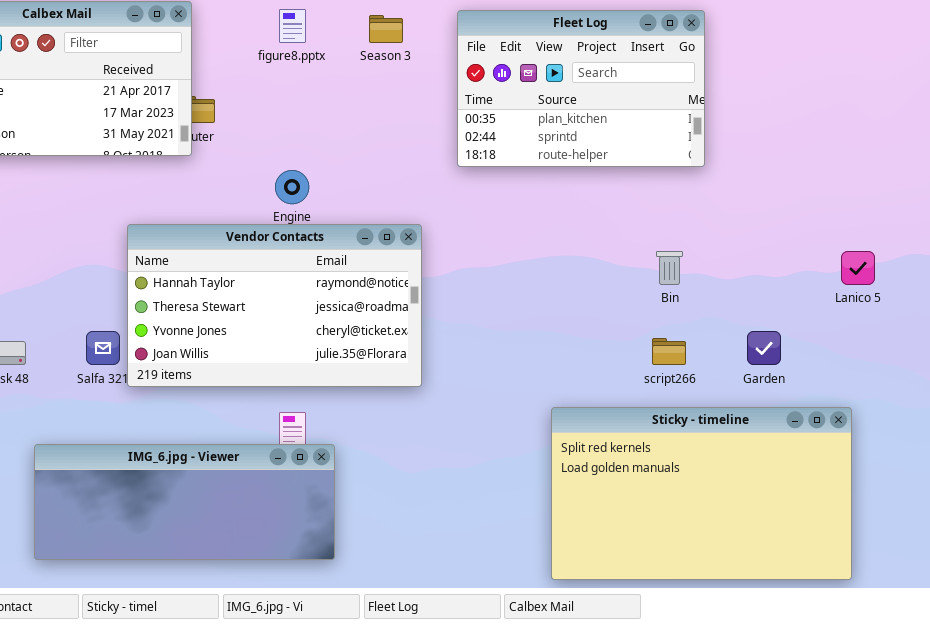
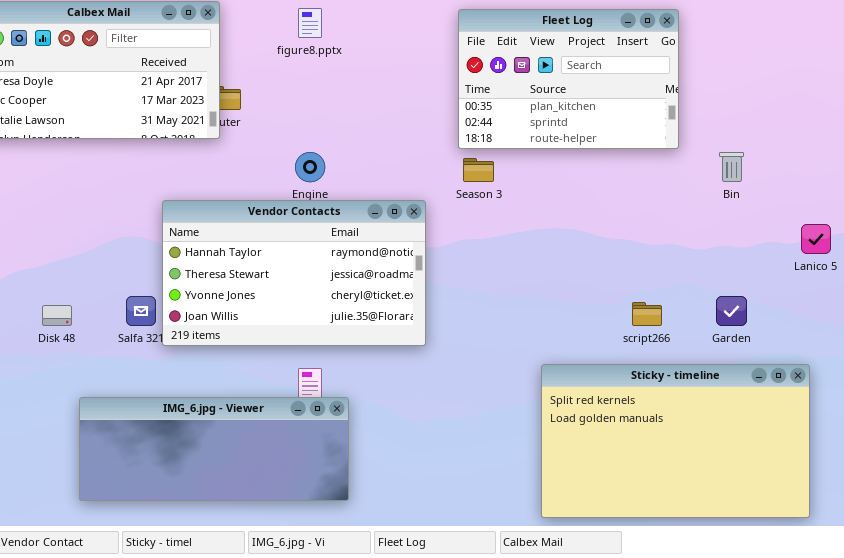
Season 3: [369,15,403,43] -> [463,158,494,182], moved
Bin: [656,251,683,285] -> [719,152,744,182], moved

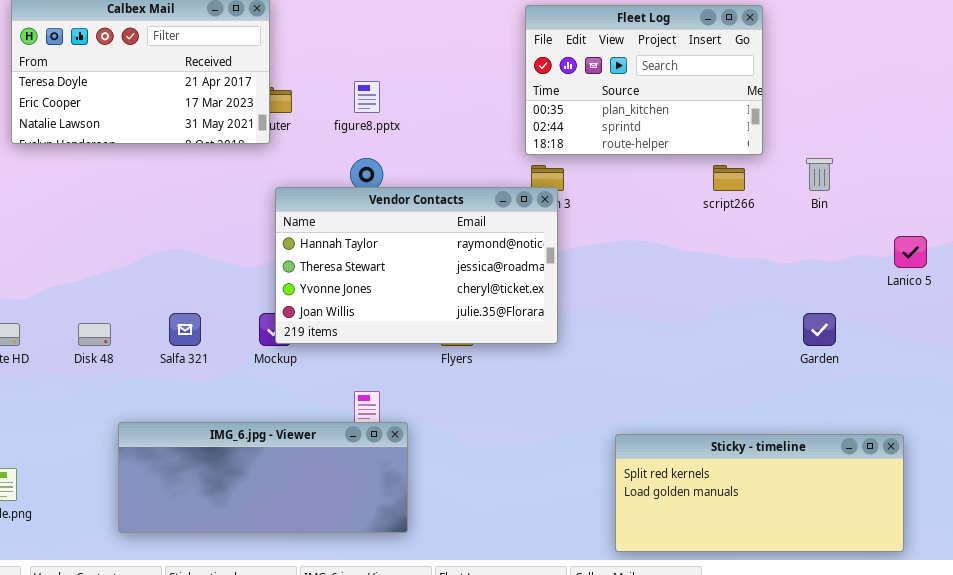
figure8.pptx: [298,8,322,38] -> [354,81,380,113], moved
Vendor Contacts: [162,200,426,346] -> [275,187,558,344], moved
script266: [632,302,662,326] -> [713,165,745,191], moved
Sticky - timeline: [541,364,810,518] -> [615,434,904,552], resized

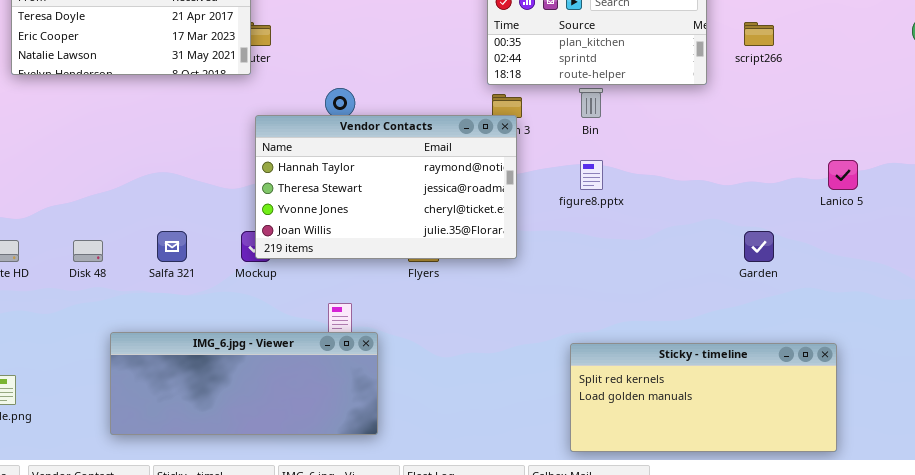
figure8.pptx: [354,81,380,113] -> [580,160,603,190], moved
Bin: [806,158,833,191] -> [579,88,603,118], moved
script266: [713,165,745,191] -> [744,22,774,46], moved

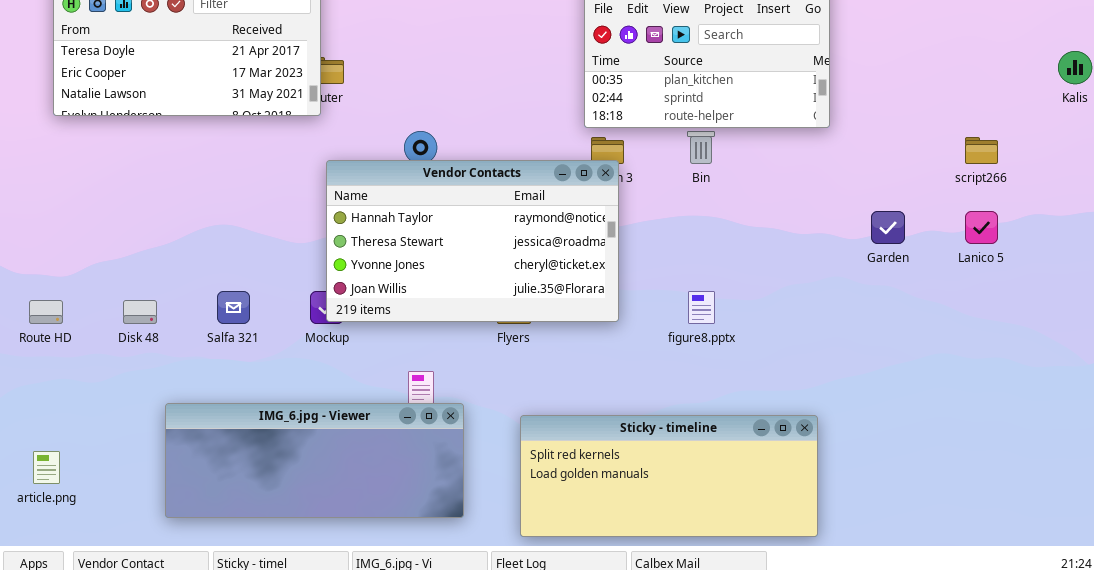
script266: [744,22,774,46] -> [965,137,998,164], moved
figure8.pptx: [580,160,603,190] -> [688,291,715,324], moved
Garden: [744,231,774,262] -> [871,211,905,244], moved
Sticky - timeline: [570,343,837,452] -> [520,415,818,537], moved

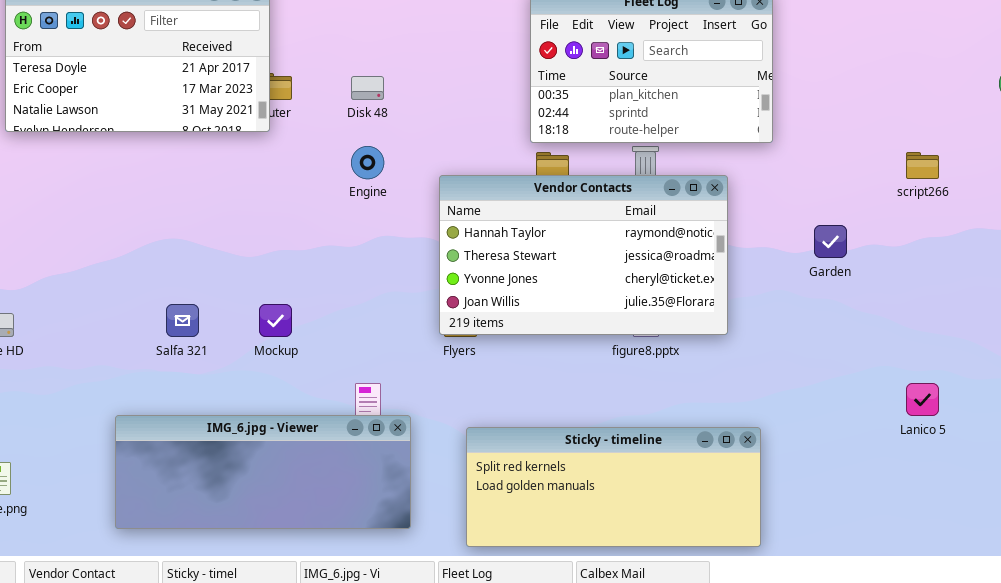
Vendor Contacts: [326,160,619,322] -> [439,175,728,335], moved
Lanico 5: [965,211,998,244] -> [906,383,939,416], moved
Disk 48: [123,300,157,324] -> [351,76,384,100], moved

